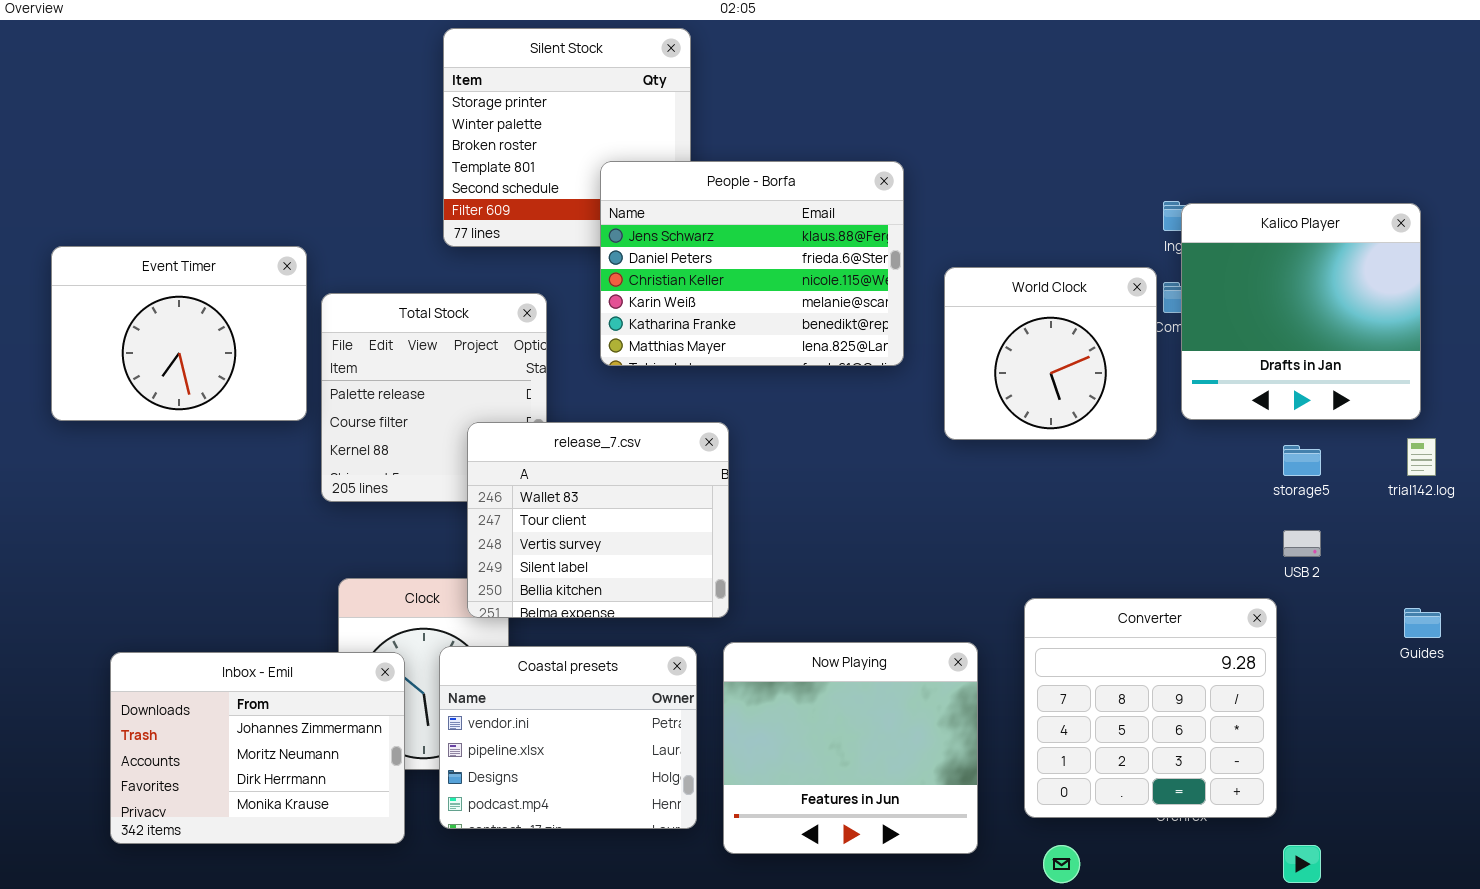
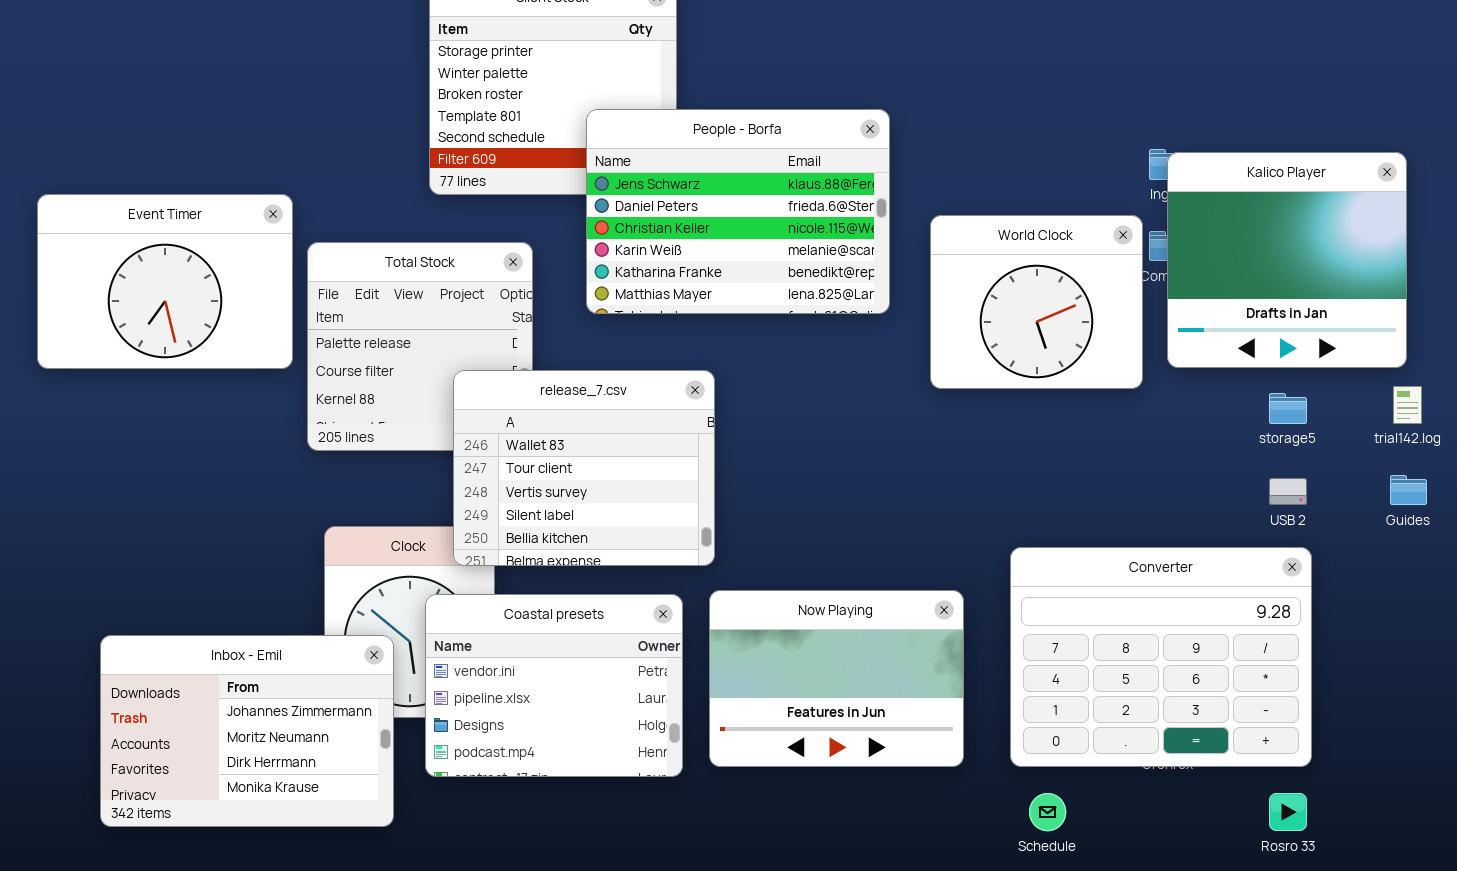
Converter: [1024,598,1277,818] -> [1010,547,1312,767], resized
Guides: [1404,608,1441,638] -> [1390,475,1427,505], moved
Now Playing: [723,642,978,854] -> [709,590,964,767], resized
Inbox - Emil: [110,652,405,844] -> [100,635,394,827], moved

